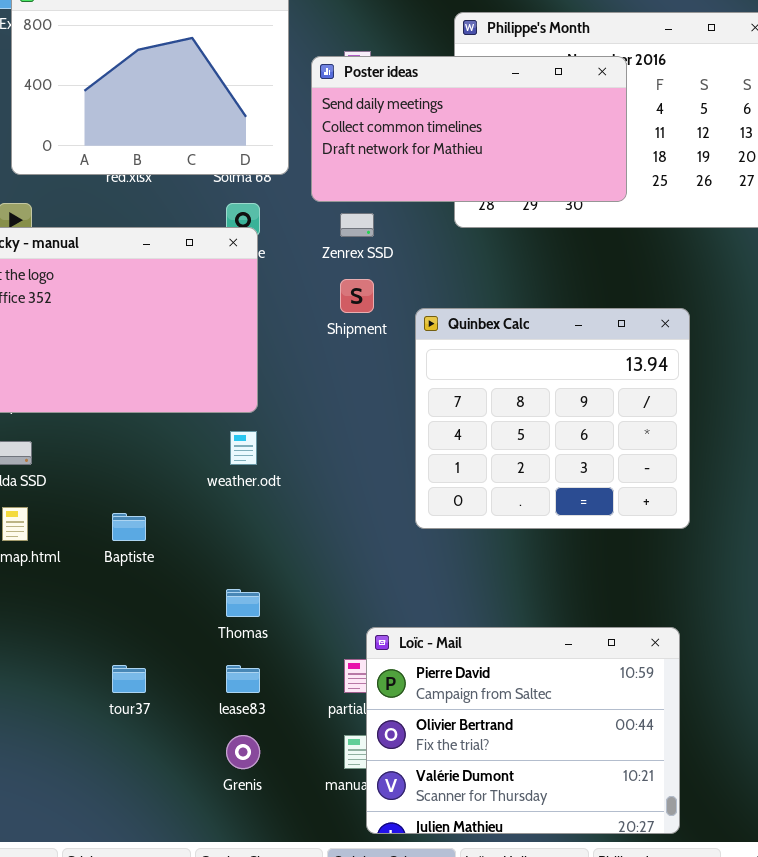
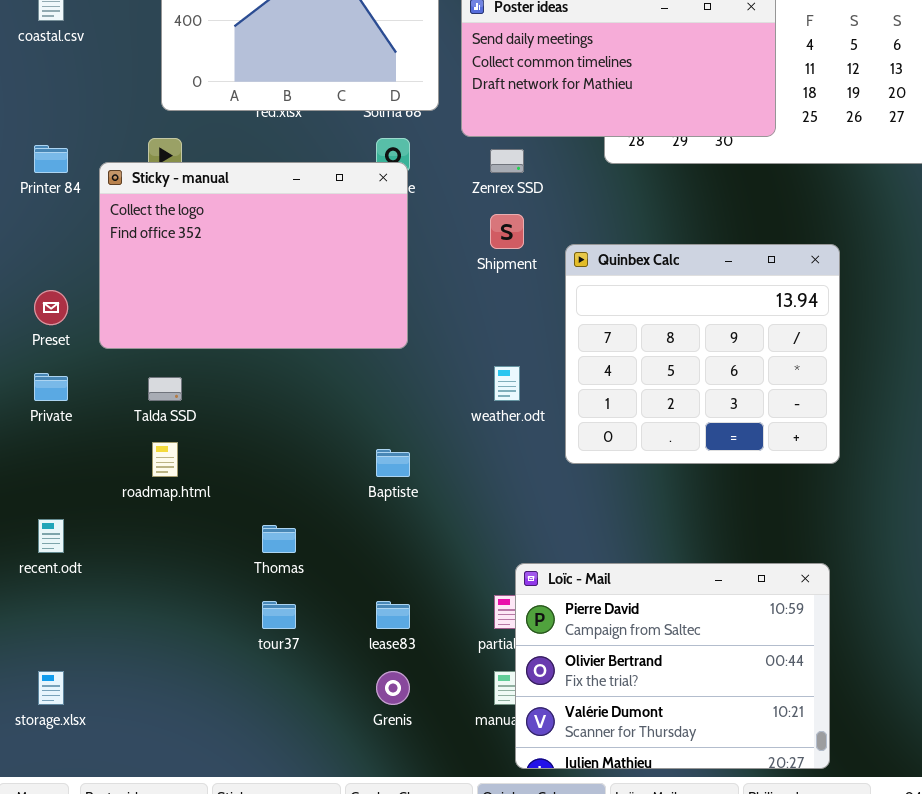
weather.odt: [230,431,257,465] -> [494,366,520,401], moved
Baptiste: [112,513,146,541] -> [376,449,410,477], moved
Thomas: [226,589,260,617] -> [262,525,296,553], moved

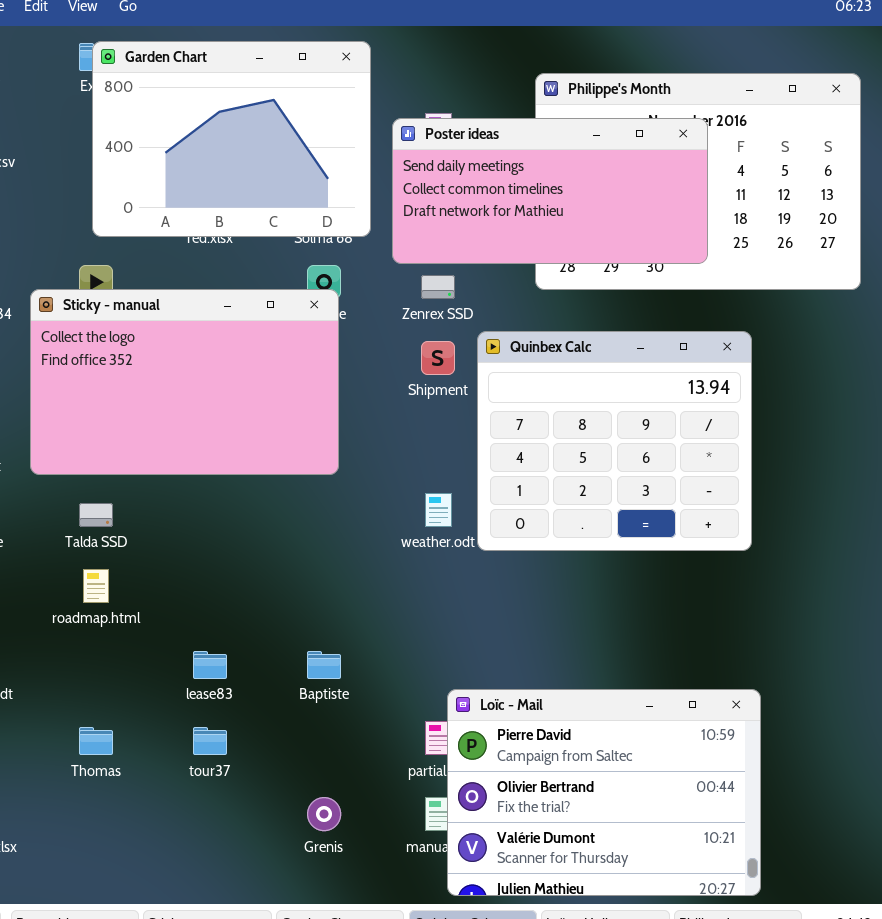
Quinbex Calc: [565,244,840,464] -> [477,331,752,551], moved
Baptiste: [376,449,410,477] -> [307,651,341,679], moved
Thomas: [262,525,296,553] -> [79,727,113,755], moved
lease83: [376,601,410,629] -> [193,651,227,679], moved

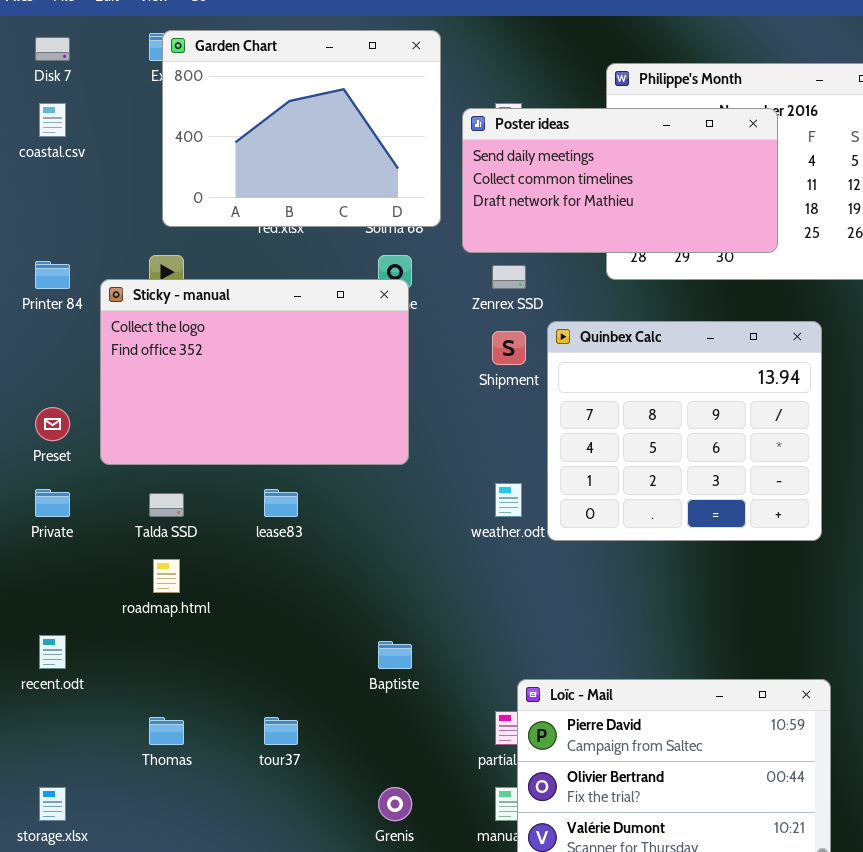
lease83: [193,651,227,679] -> [264,489,298,517], moved

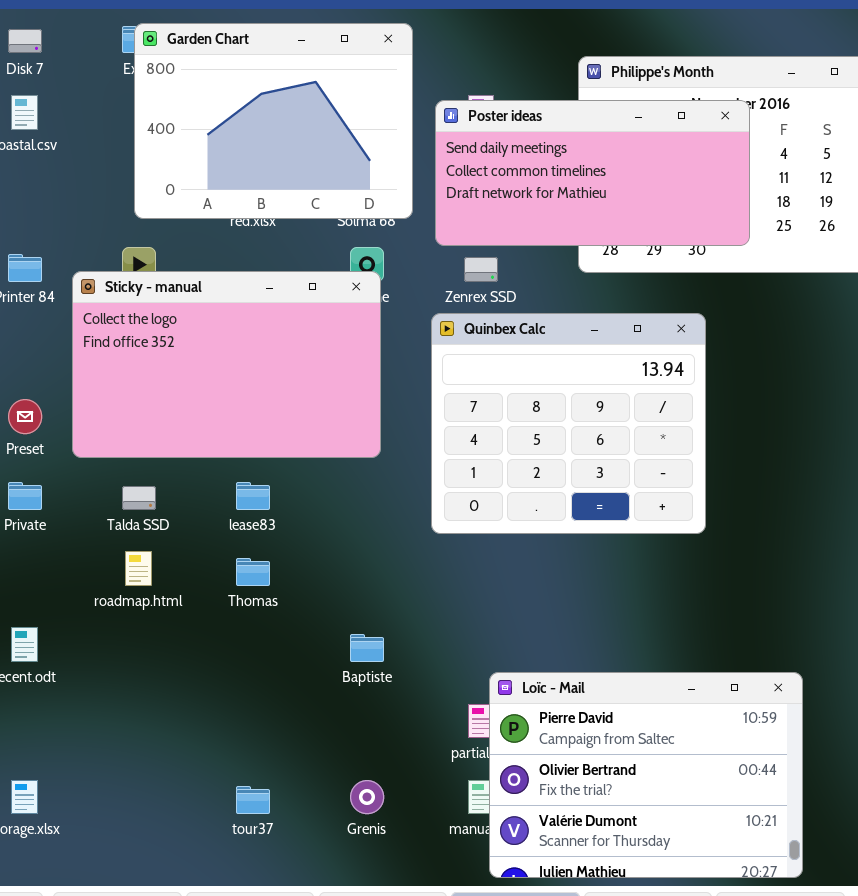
Quinbex Calc: [547,321,822,541] -> [431,313,706,534], moved
Thomas: [149,717,184,745] -> [236,558,270,586], moved
tour37: [264,717,298,745] -> [236,786,270,814], moved

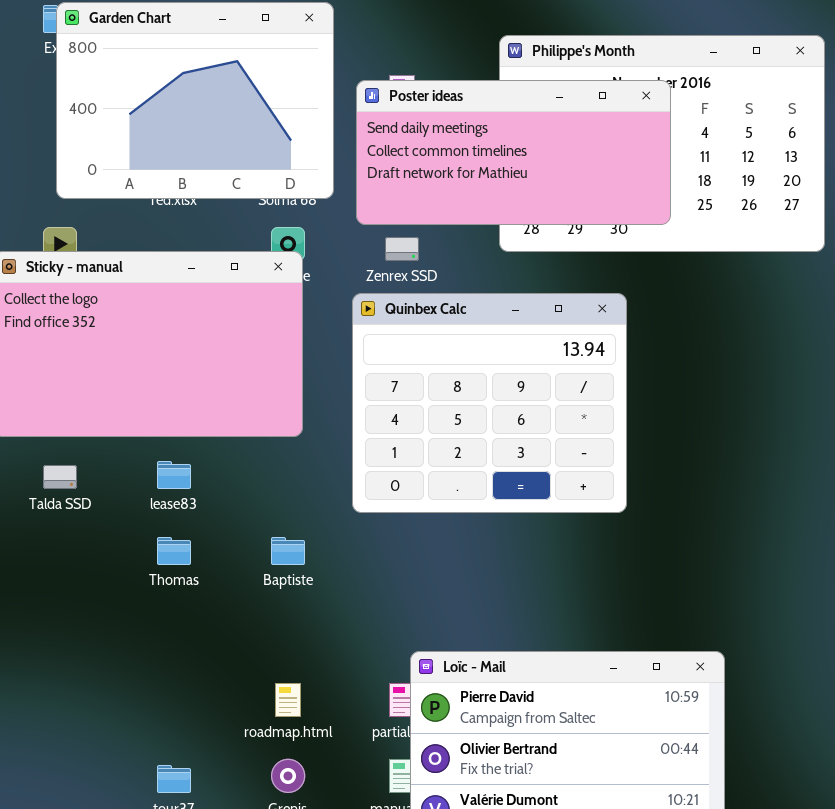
roadmap.html: [125,551,152,586] -> [275,683,301,717], moved
Baptiste: [350,634,384,662] -> [271,537,305,565], moved

